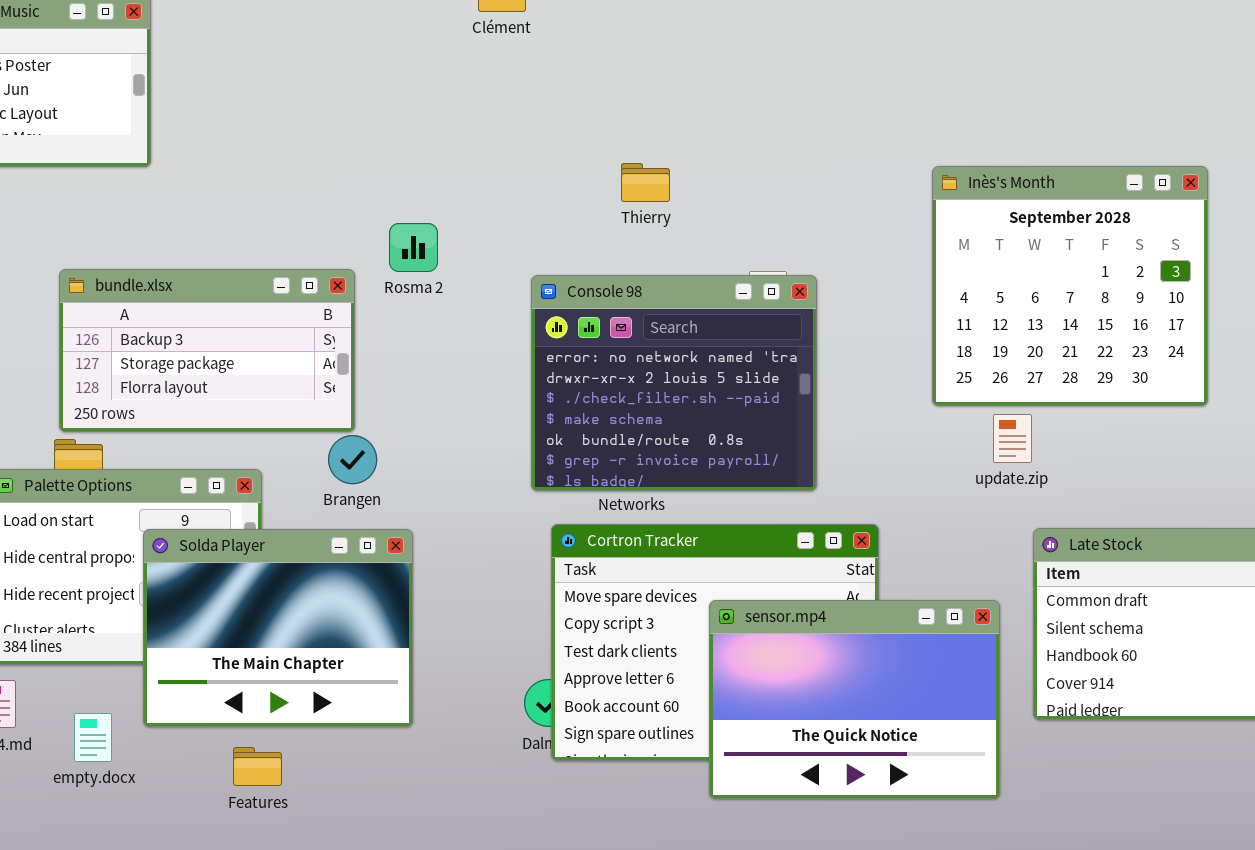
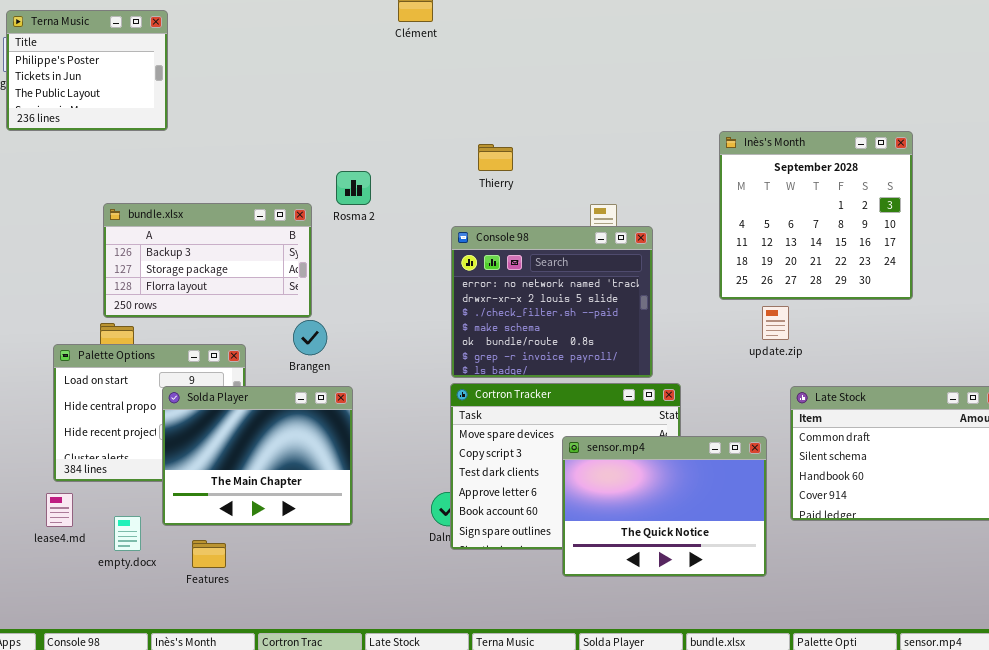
Thierry: [621,163,670,202] -> [478,144,513,171], moved
Console 98: [531,275,817,491] -> [451,226,653,378], moved
Features: [233,747,282,786] -> [192,540,226,568], moved

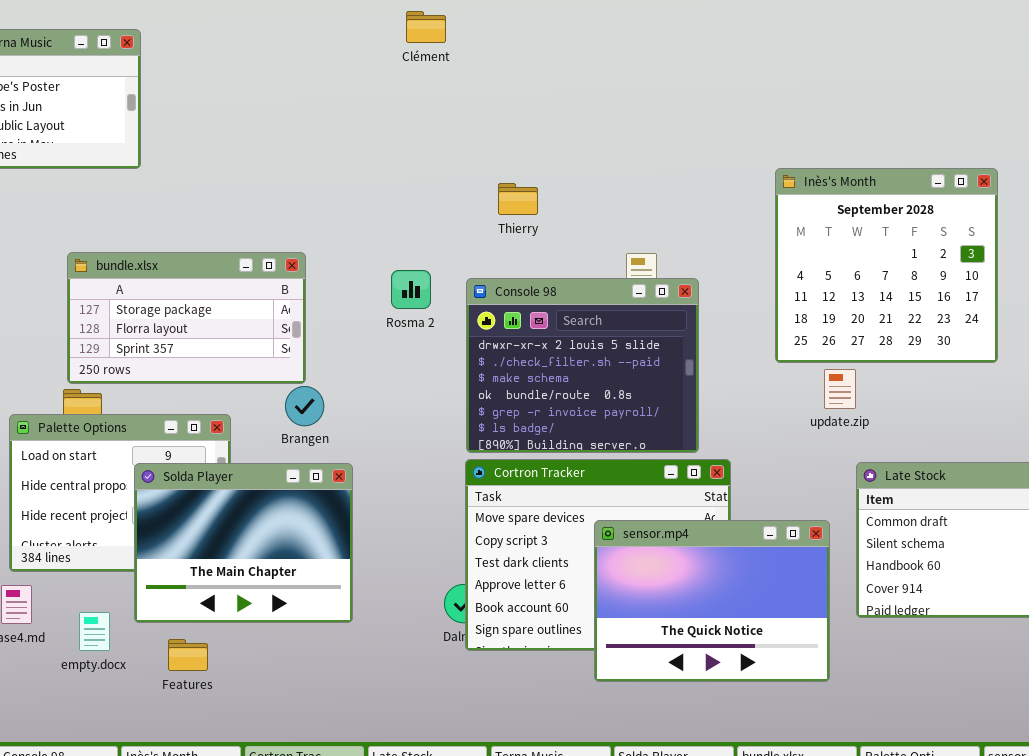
Rosma 2: [336,171,371,205] -> [391,270,431,309], moved
bundle.xlsx: [103,203,312,318] -> [67,252,306,384], scrolled down 1 row
Console 98: [451,226,653,378] -> [466,278,699,453], scrolled down 1 row

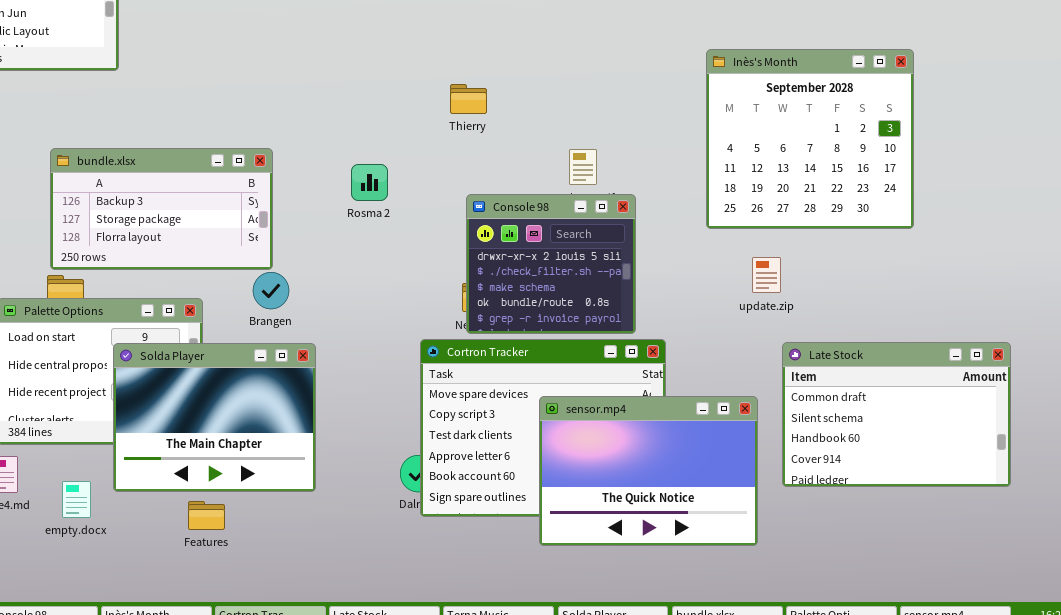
Inès's Month: [775,168,998,363] -> [706,49,914,229], moved
bundle.xlsx: [67,252,306,384] -> [50,148,273,270], scrolled up 1 row
Console 98: [466,278,699,453] -> [466,194,636,334], resized
Features: [168,639,208,671] -> [188,501,225,530], moved

